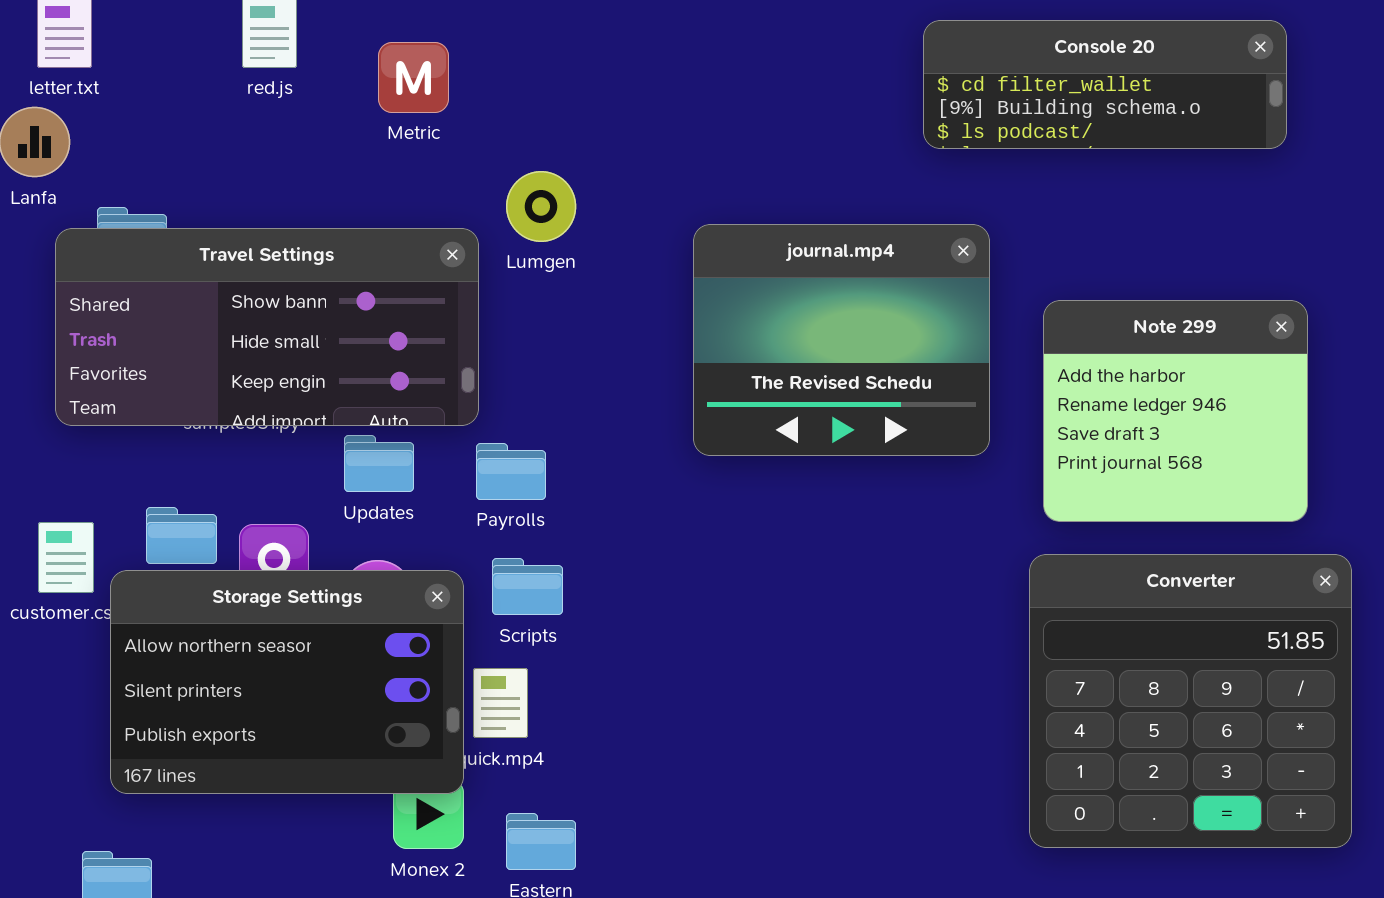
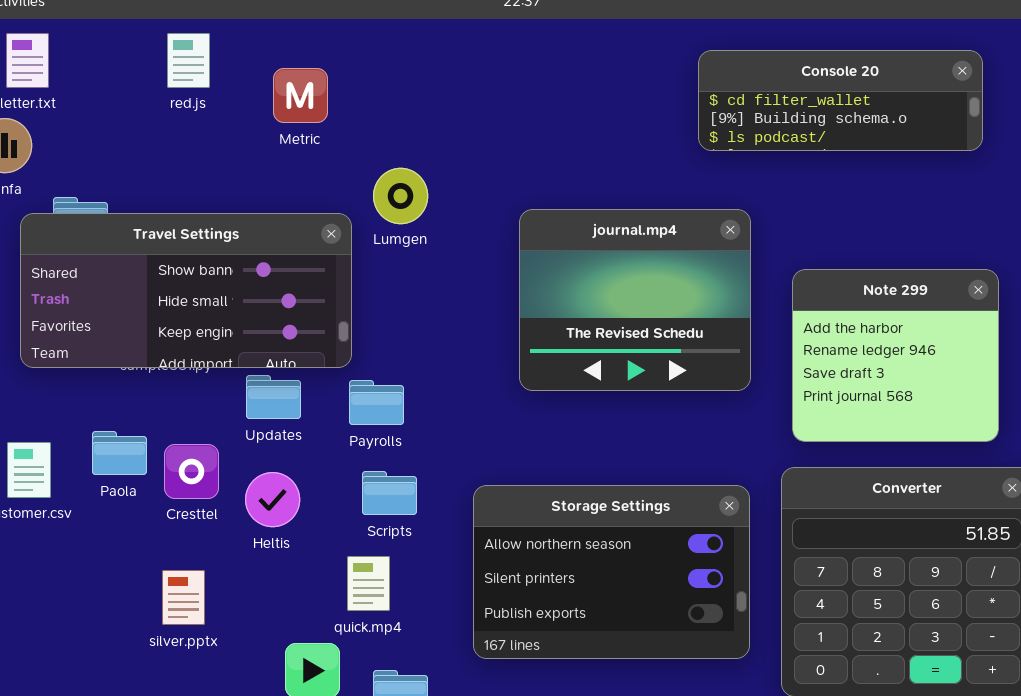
Storage Settings: [110,570,464,794] -> [473,485,750,659], moved

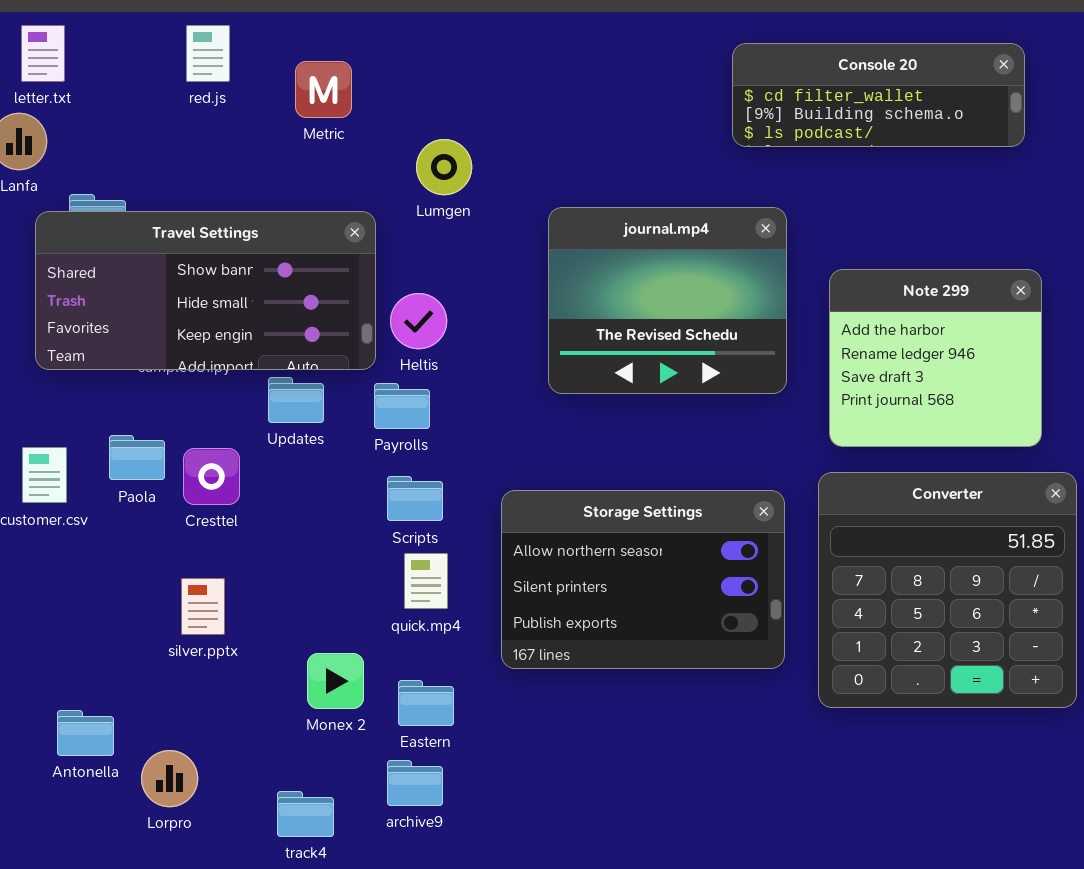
Lumgen: [373,168,428,224] -> [416,139,472,195], moved
Heltis: [245,472,300,527] -> [390,293,447,349], moved
quick.mp4: [347,556,390,611] -> [404,553,448,609], moved

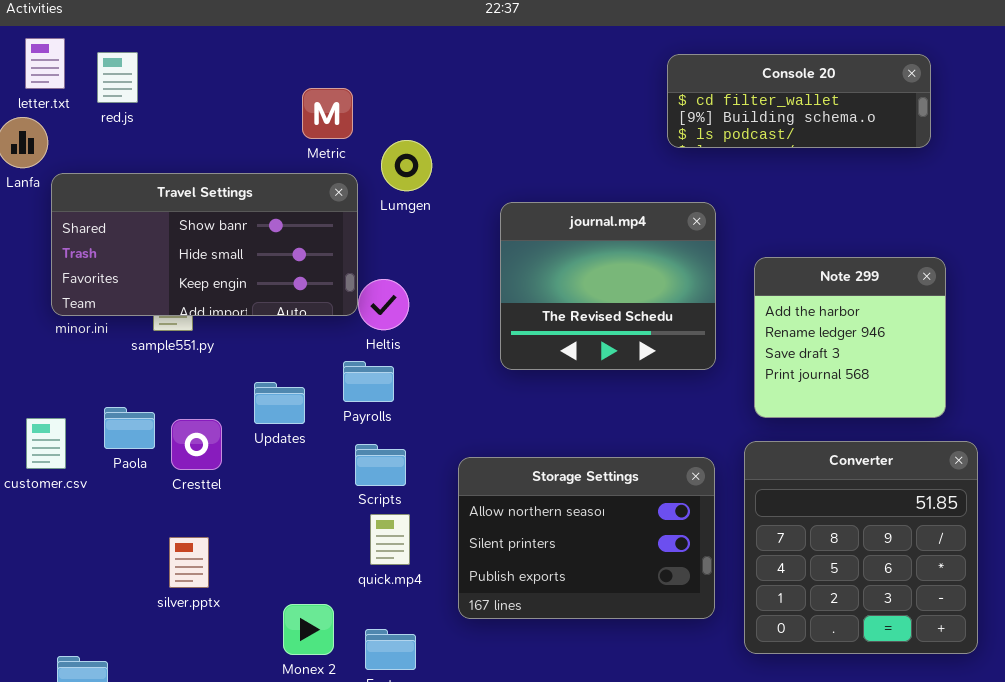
red.js: [186,25,230,82] -> [97,52,138,103], moved
Metric: [295,61,352,118] -> [302,88,353,139], moved
Travel Settings: [35,211,376,370] -> [51,173,358,316], moved
Updates: [268,377,324,423] -> [254,382,305,424], moved

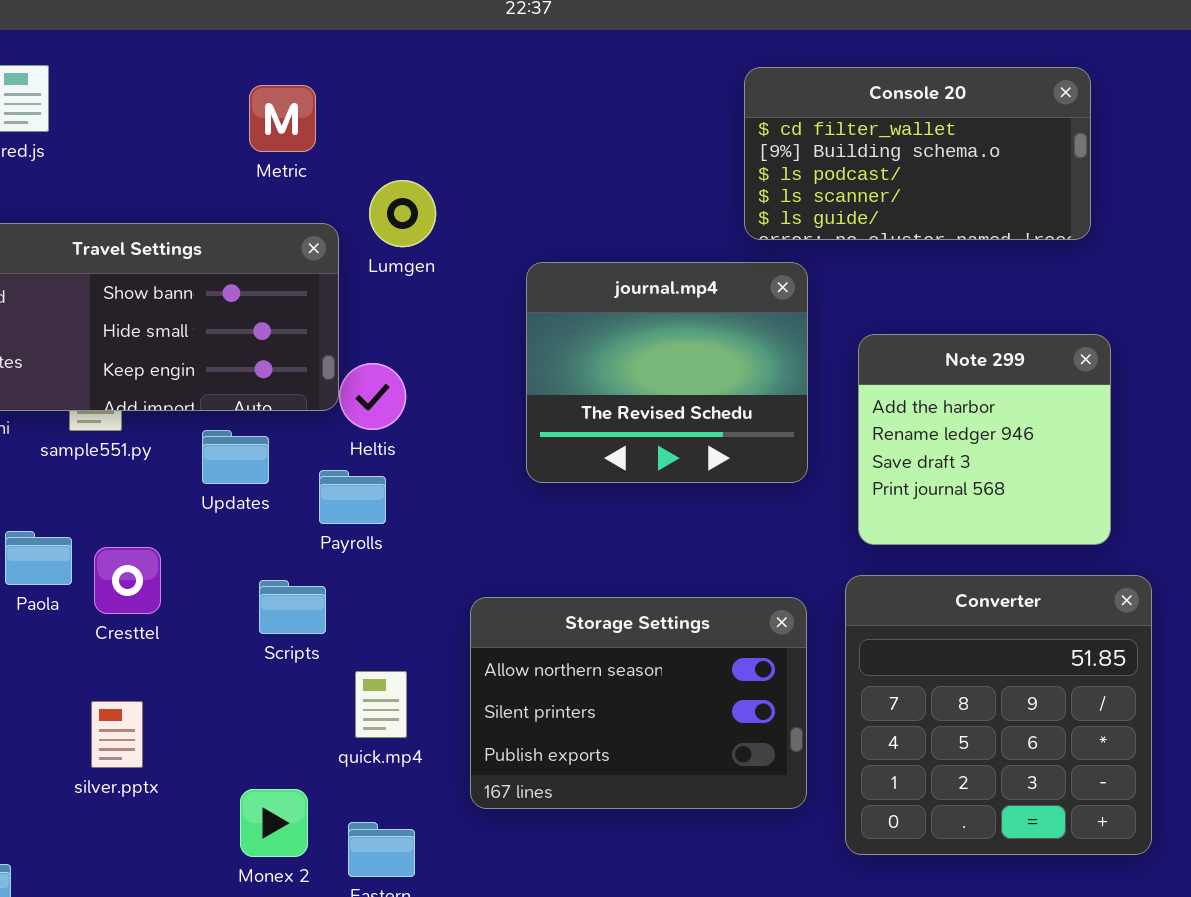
Console 20: [667,54,931,148] -> [744,67,1091,240], resized
Metric: [302,88,353,139] -> [249,85,316,152], moved
Updates: [254,382,305,424] -> [202,430,269,484], moved
Scripts: [355,444,406,486] -> [259,580,326,634], moved

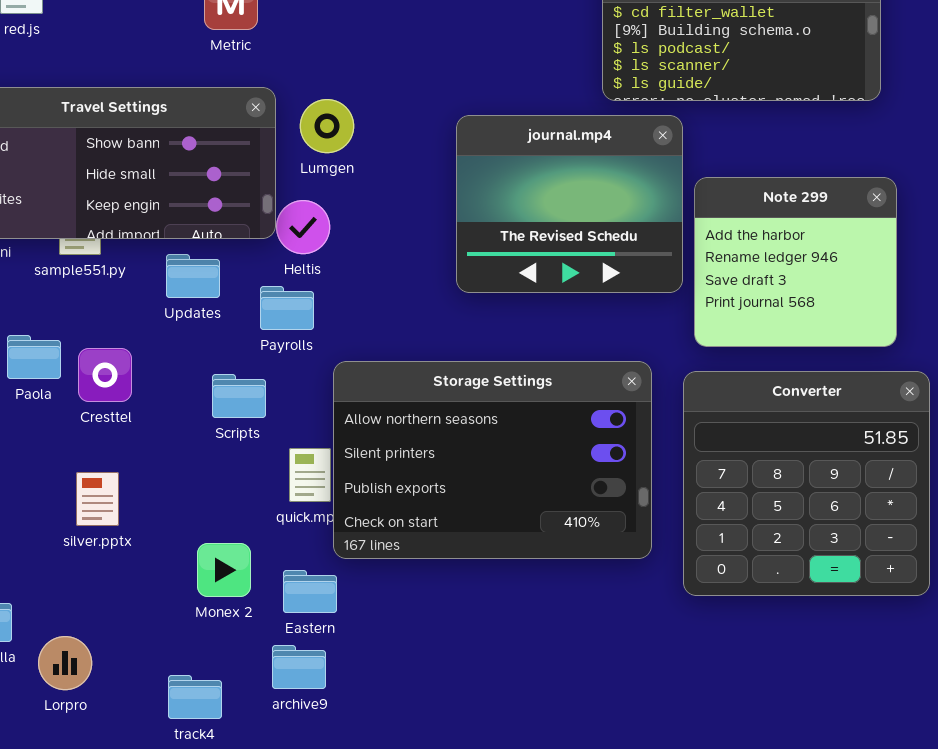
Lumgen: [369,180,436,247] -> [300,99,354,153], moved
journal.mp4: [526,262,808,483] -> [456,115,683,293], moved
Storage Settings: [470,597,807,809] -> [333,361,652,559], resized

